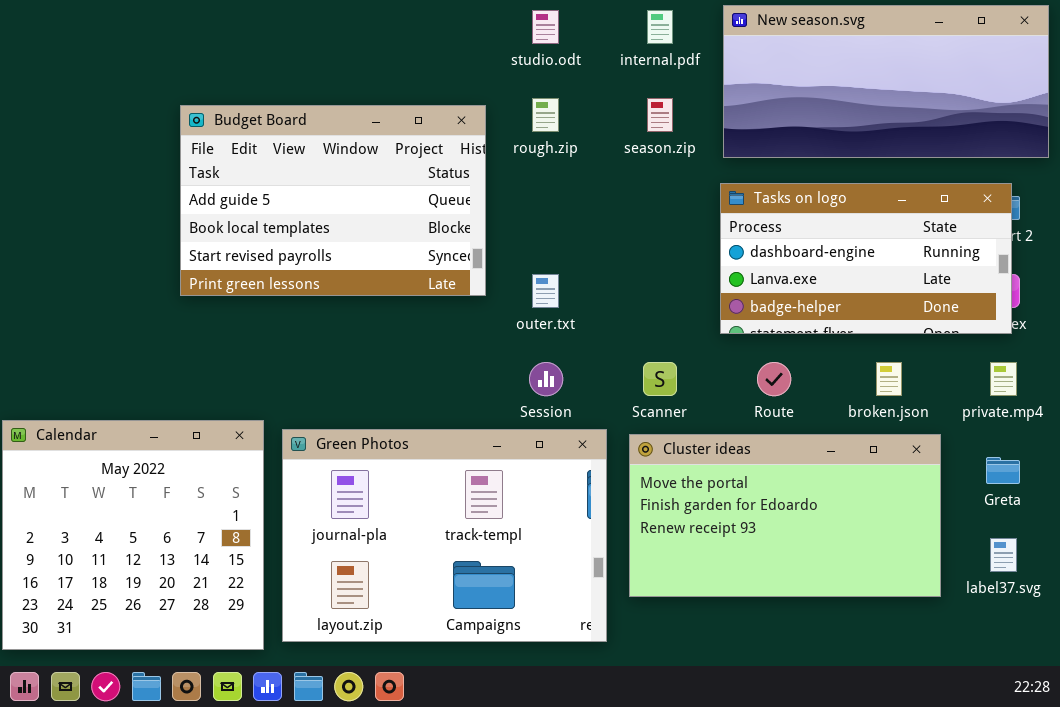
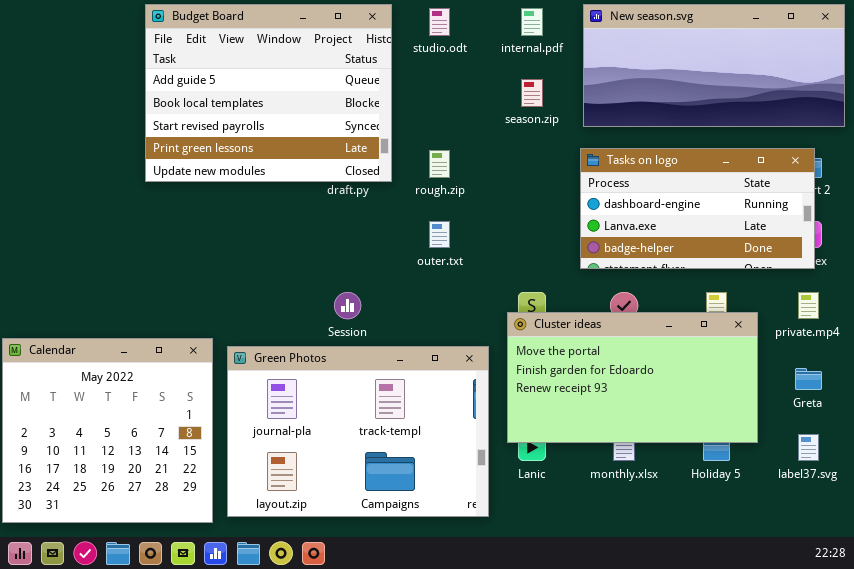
rough.zip: [532,98,559,132] -> [429,150,450,178], moved
Budget Board: [180,105,486,296] -> [145,4,392,182], moved, resized
Session: [529,362,563,396] -> [334,292,361,319], moved
Cluster ideas: [629,434,941,597] -> [507,312,758,443], moved

